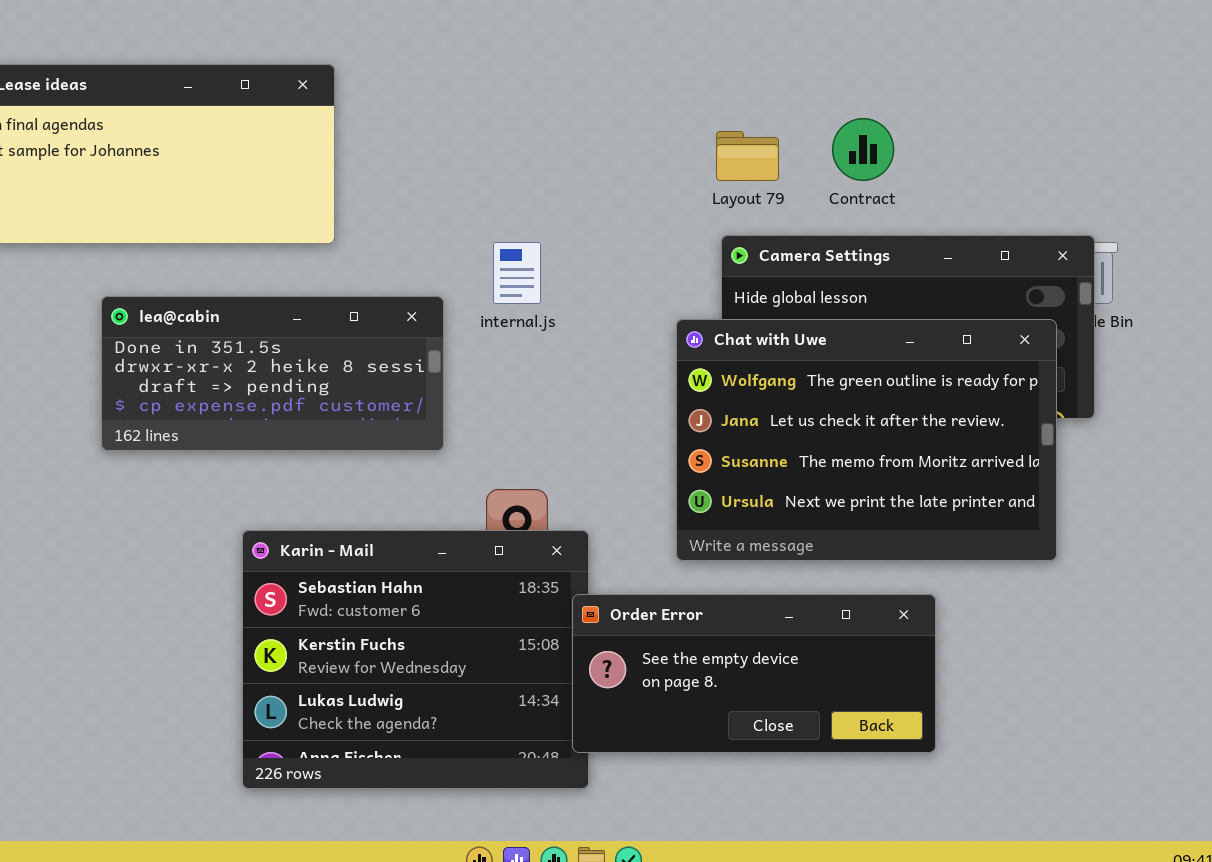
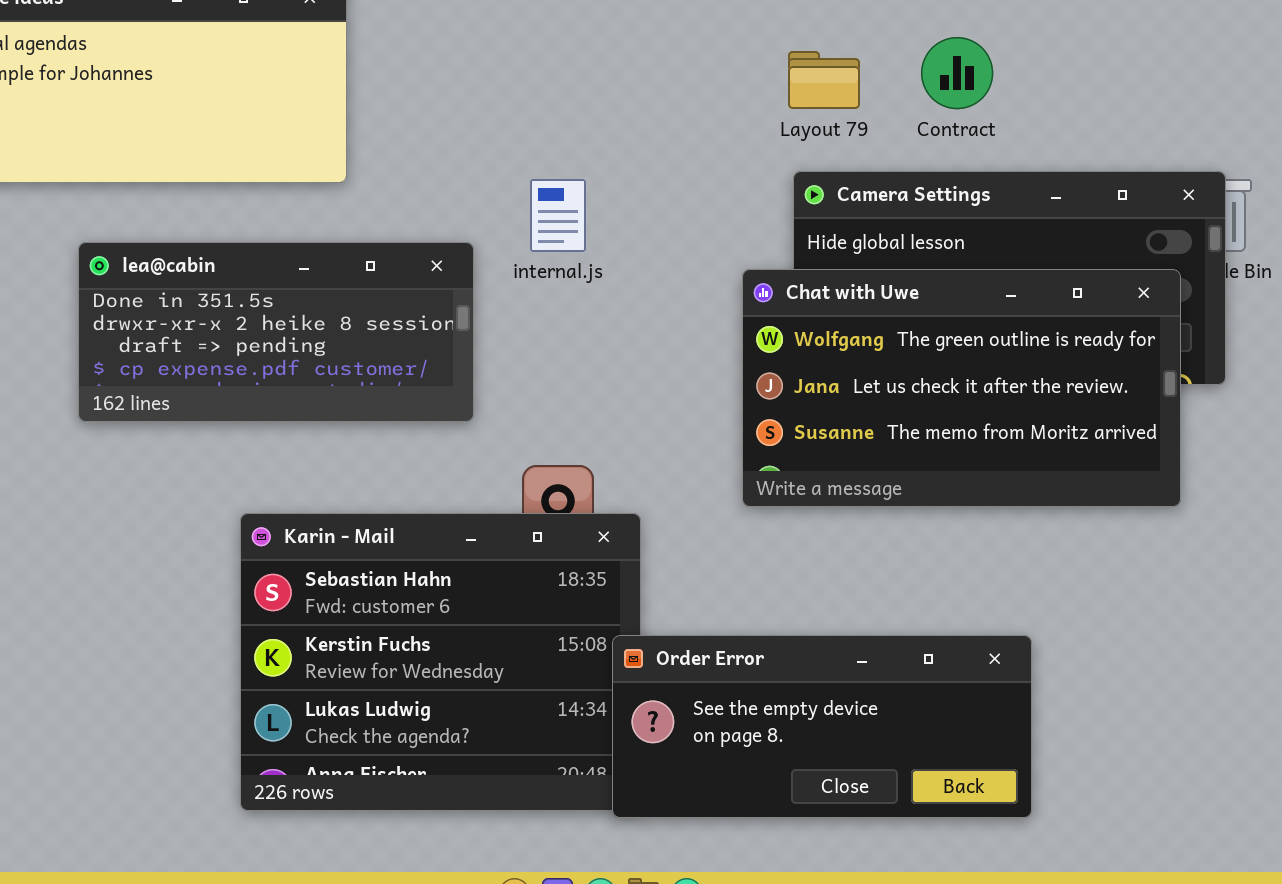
Chat with Uwe: [676,319,1057,561] -> [742,269,1181,507], resized
Order Error: [572,594,936,753] -> [612,635,1032,818], moved

